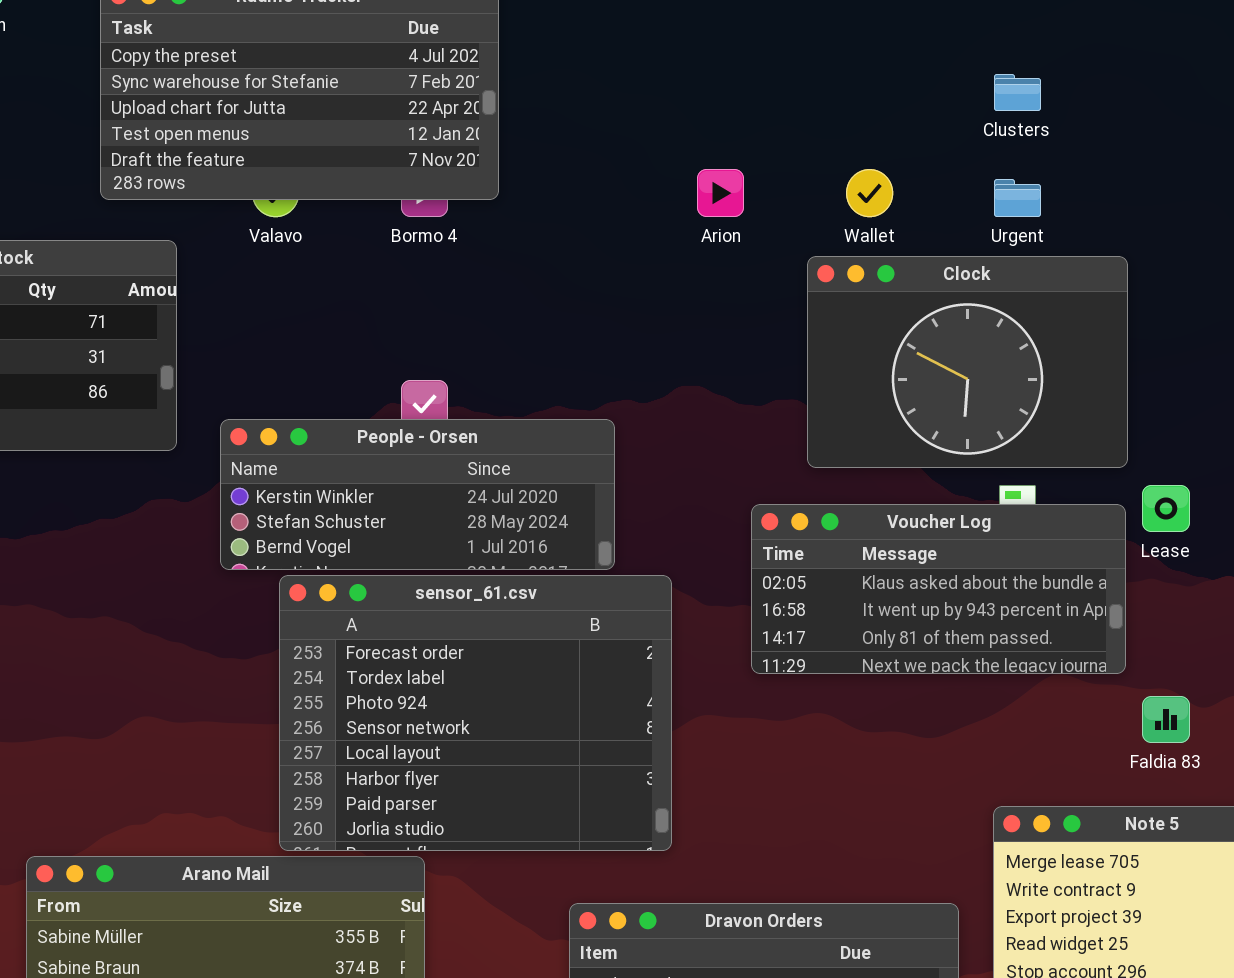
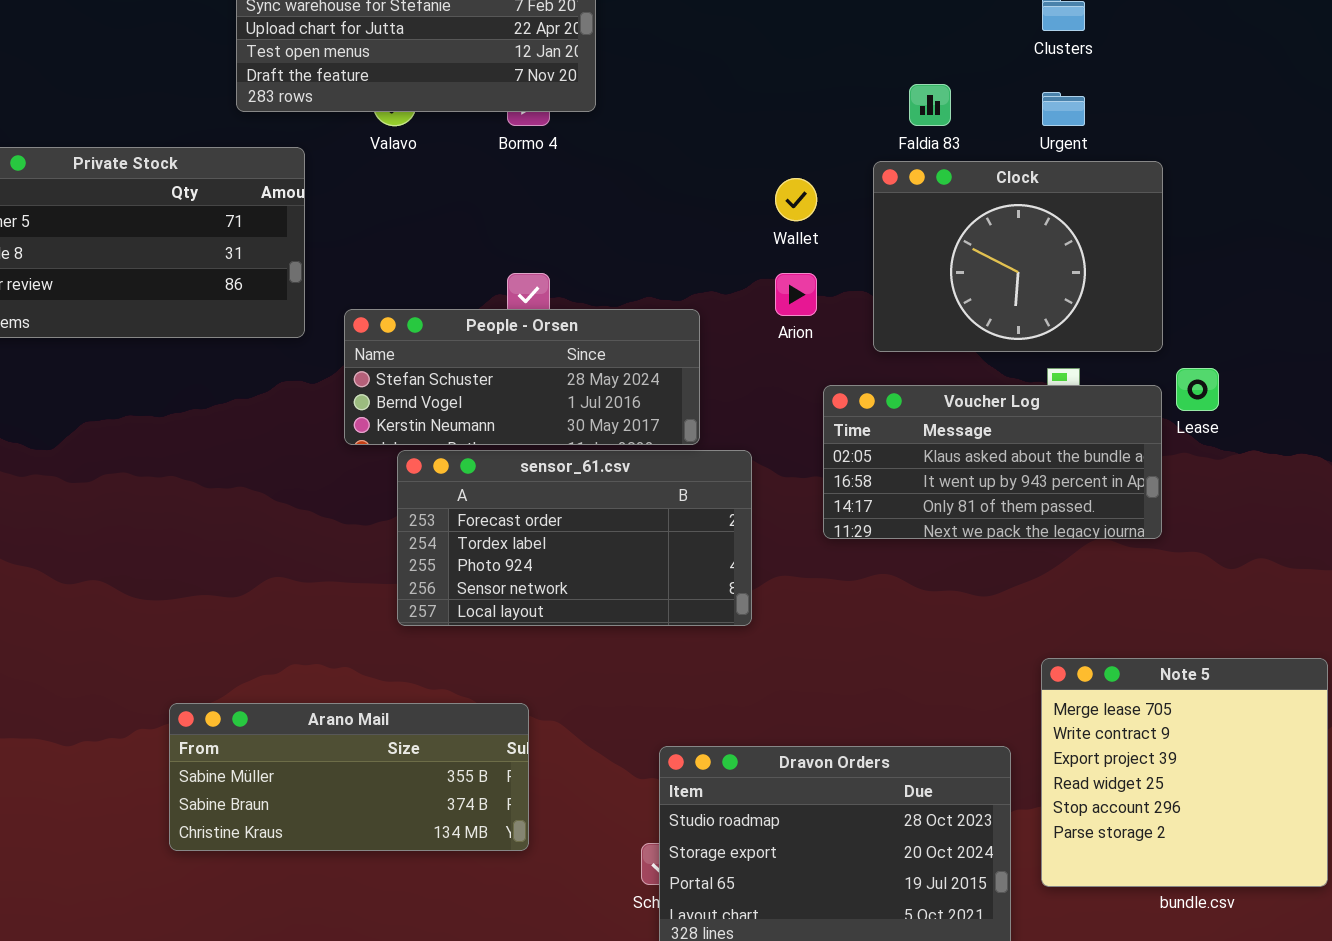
Arion: [697,169,744,217] -> [775,273,817,316], moved
Wallet: [846,169,893,217] -> [775,178,817,221], moved
People - Orsen: [220,419,615,570] -> [344,309,700,445], scrolled down 1 row
sensor_61.csv: [279,575,672,851] -> [397,450,752,626], resized
Faldia 83: [1142,696,1190,743] -> [909,84,951,126], moved

